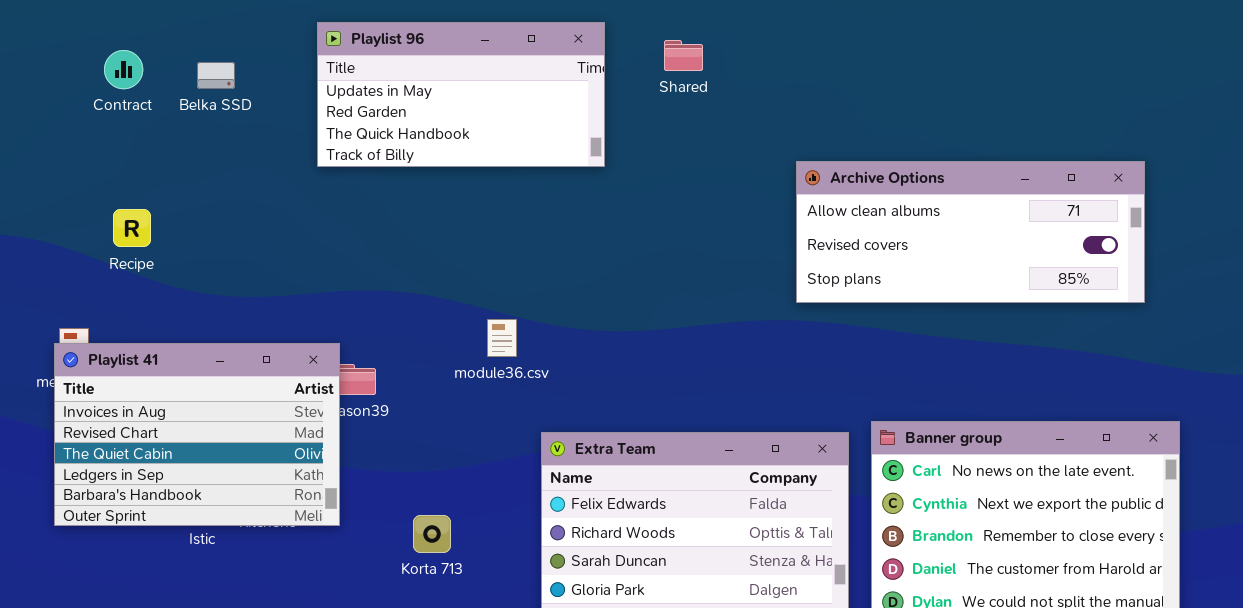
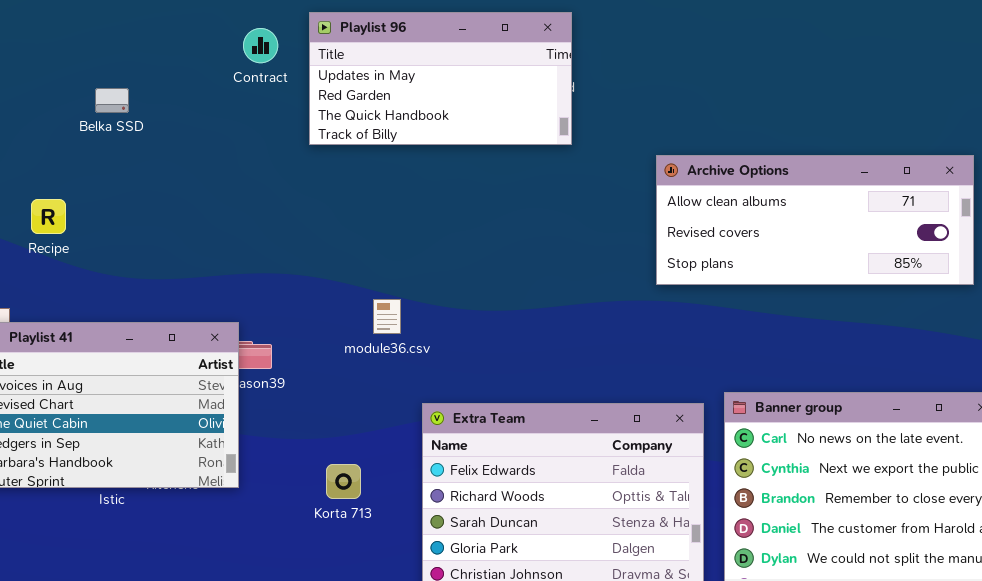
Playlist 96: [317,22,605,167] -> [309,12,572,145], moved
Contract: [104,50,143,89] -> [243,28,278,63], moved
Belka SSD: [197,62,235,89] -> [95,88,129,113], moved
Korta 713: [413,515,451,553] -> [326,464,361,499], moved

